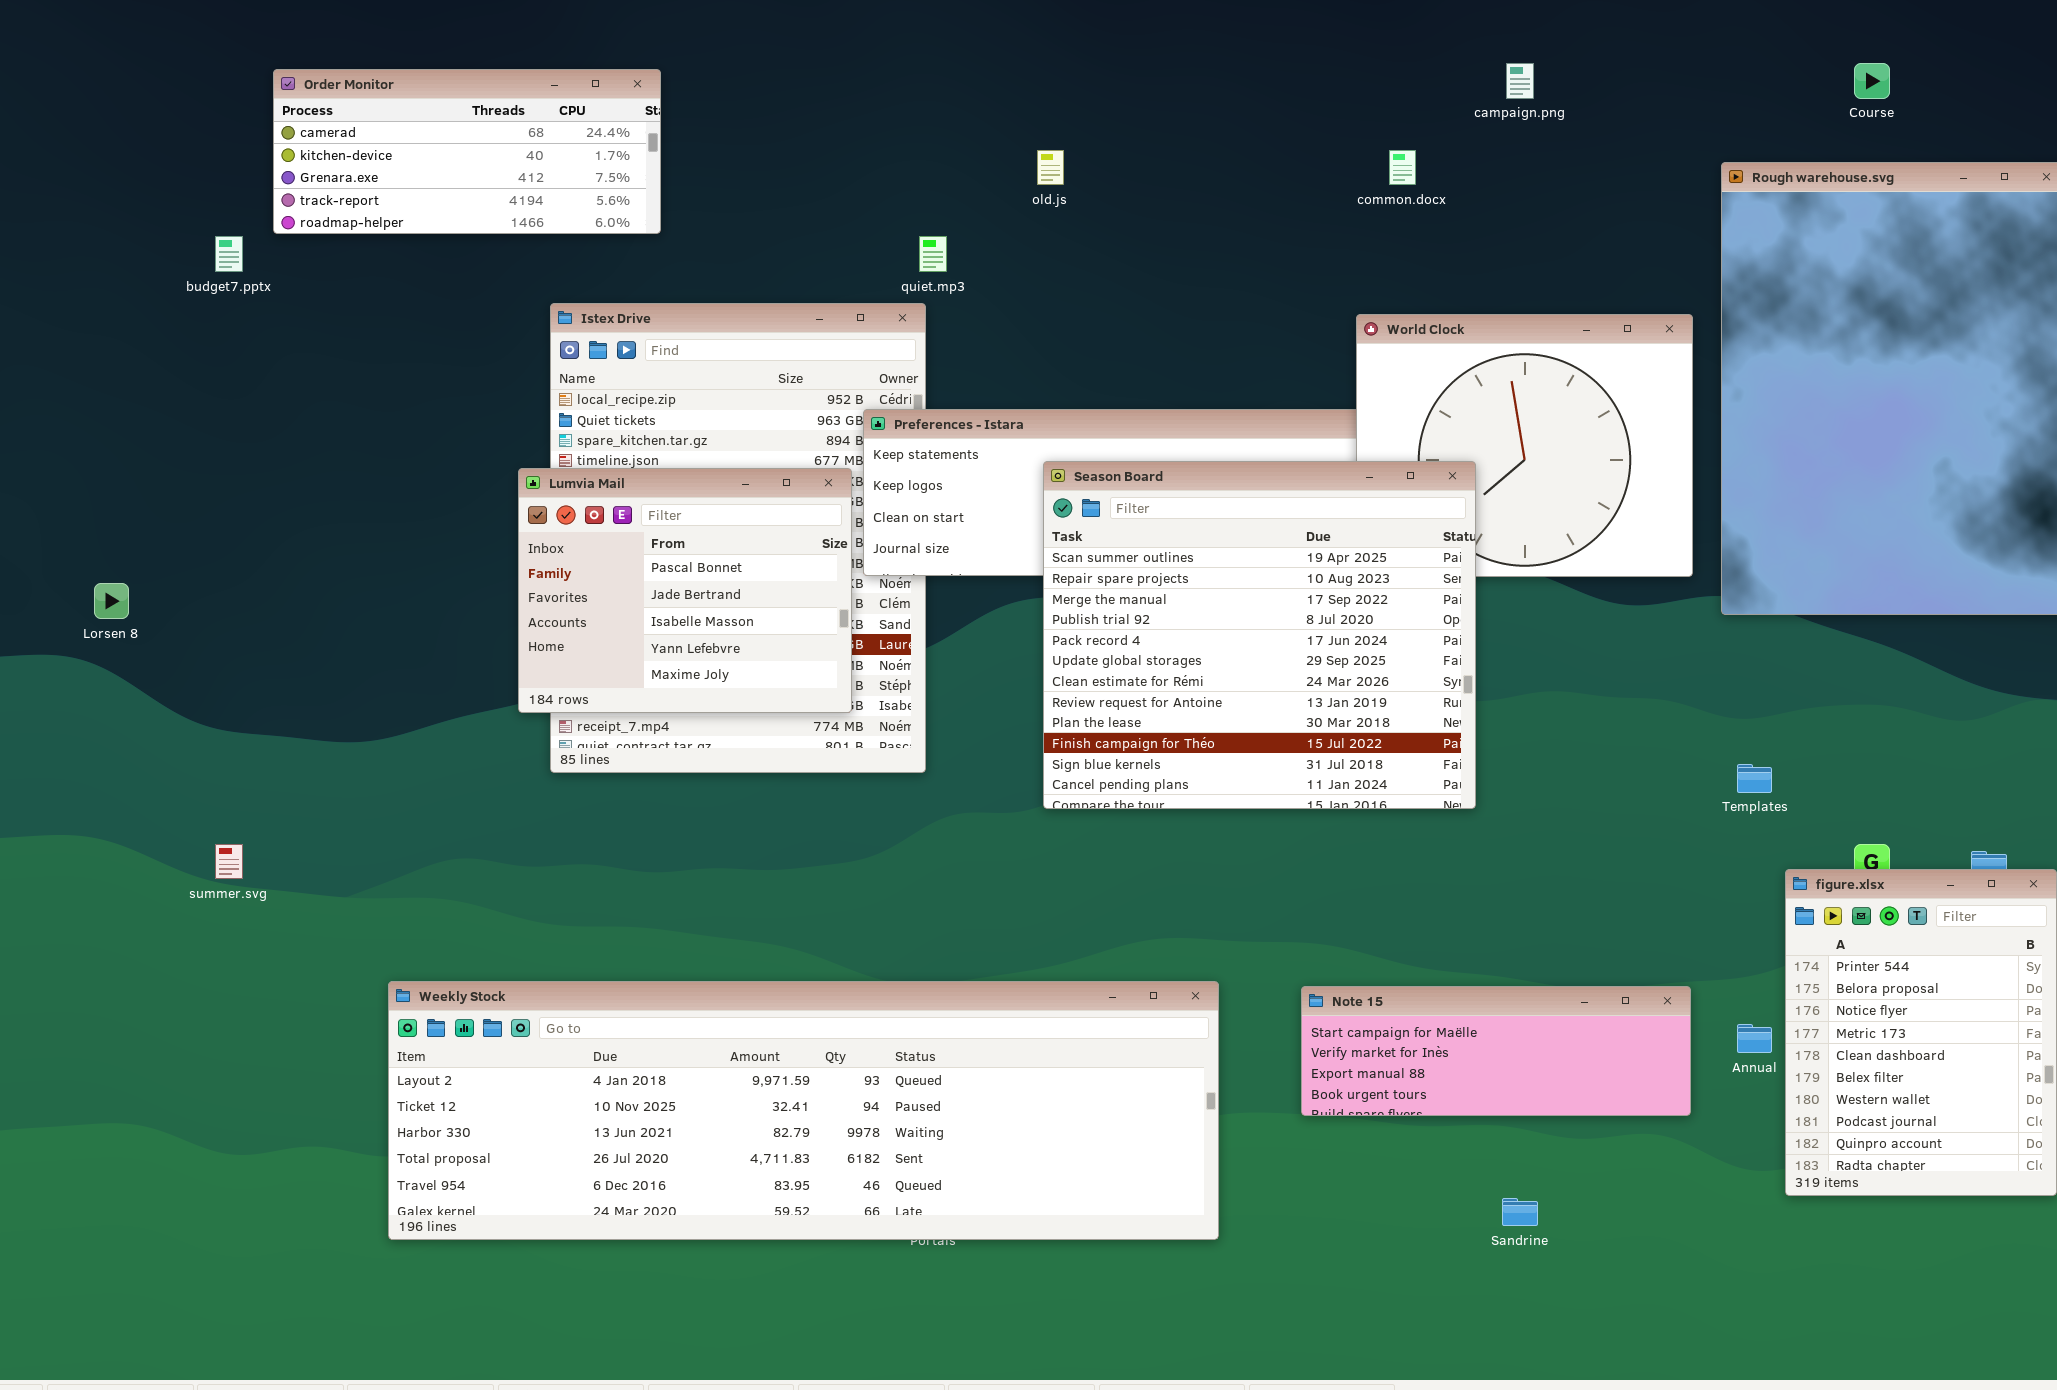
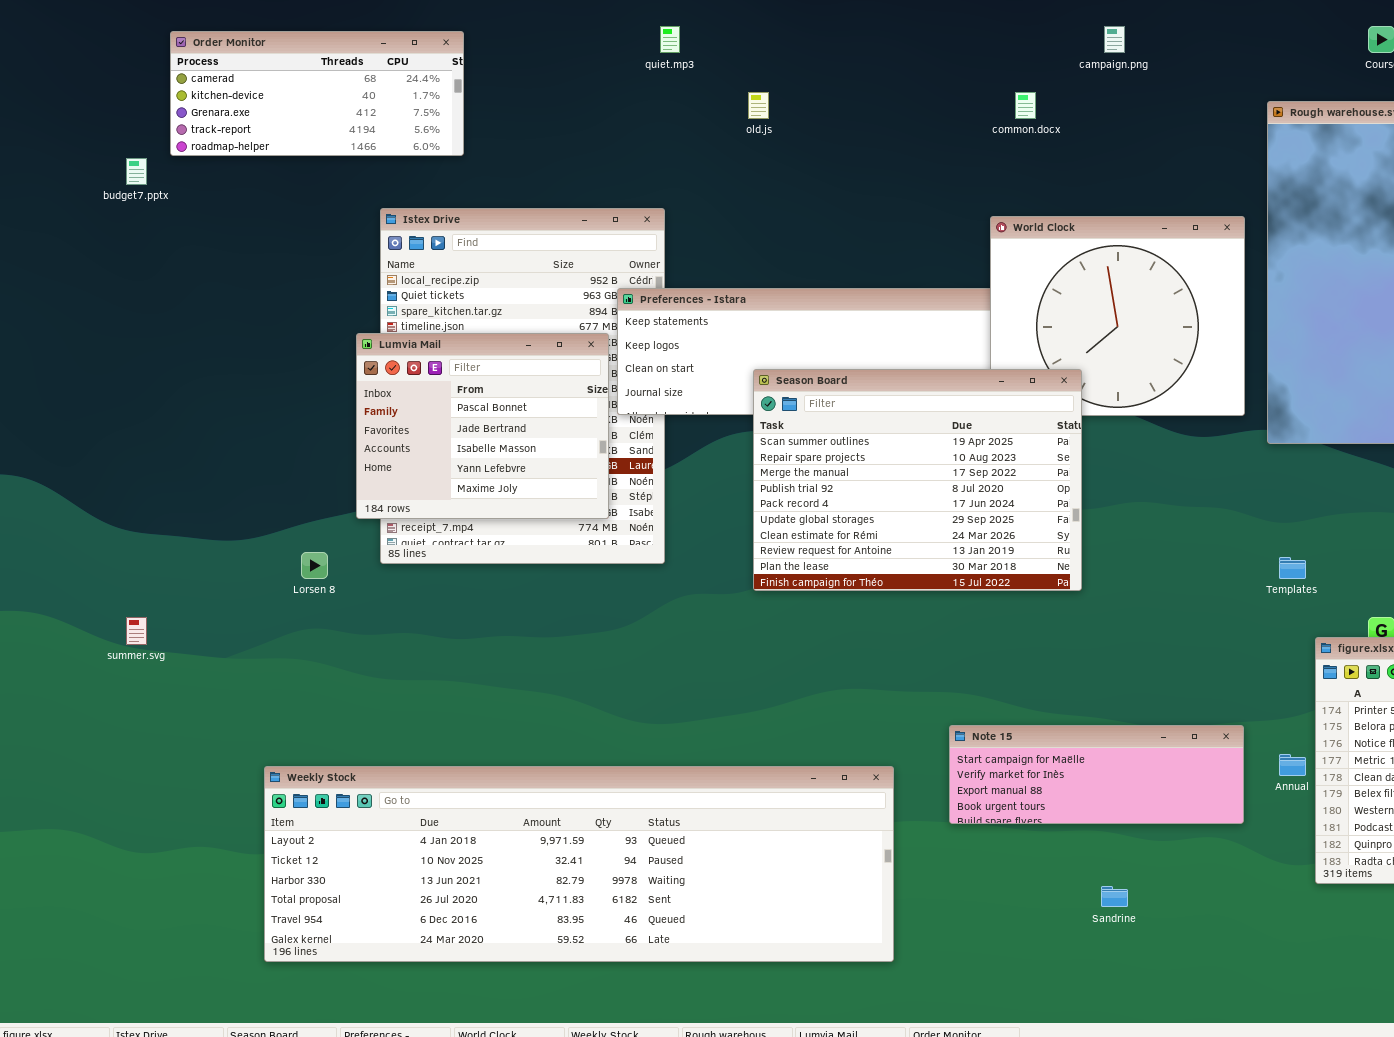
quiet.mp3: [919,236,947,272] -> [660,26,680,53], moved
Season Board: [1043,461,1476,809] -> [753,369,1082,591], resized
Lorsen 8: [94,583,129,619] -> [301,552,328,579], moved
Weekly Stock: [388,981,1219,1240] -> [264,766,894,962], moved

